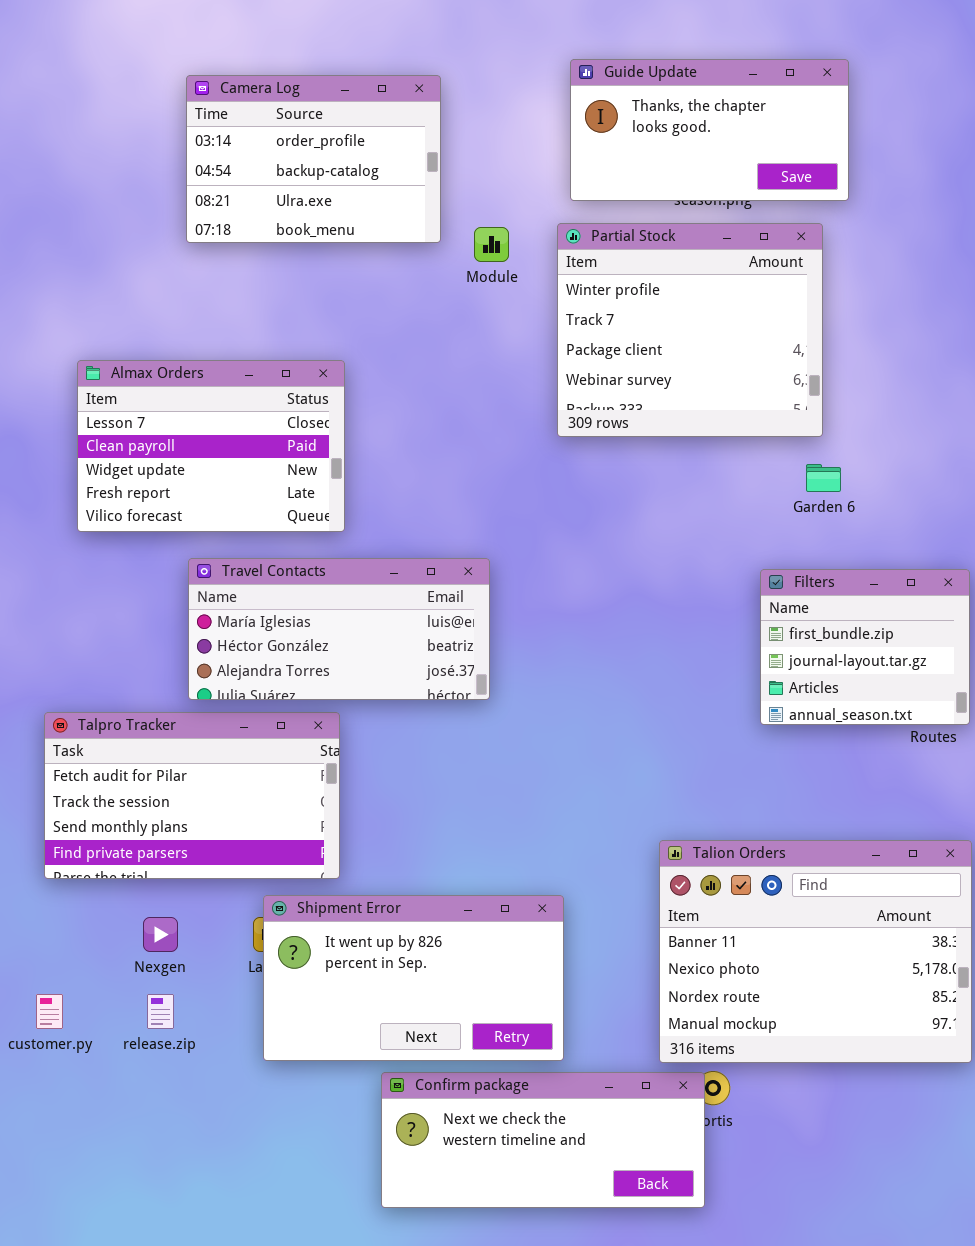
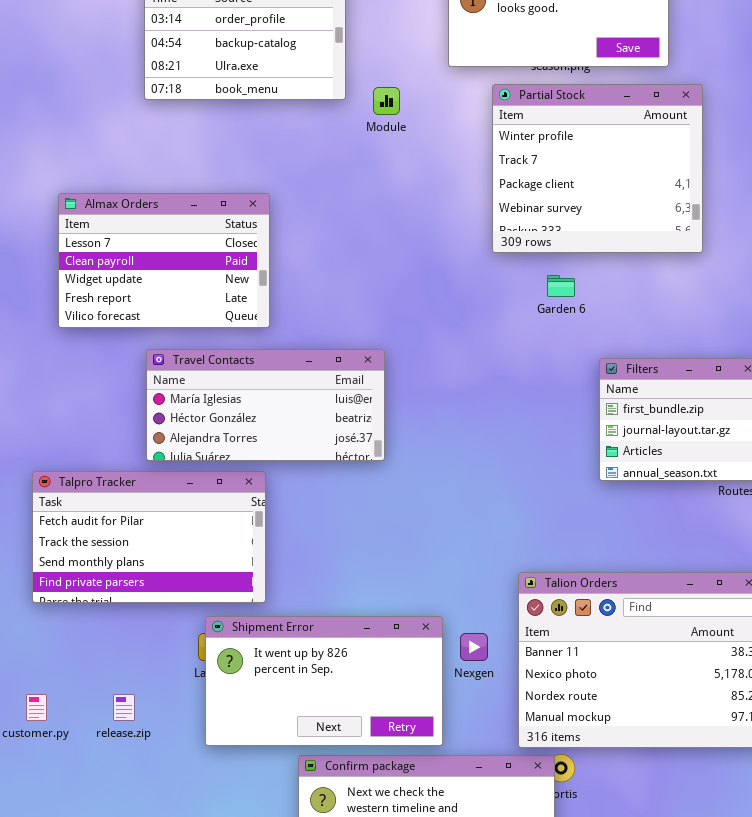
Partial Stock: [557,223,823,437] -> [492,84,703,253], moved
Garden 6: [806,464,841,492] -> [547,275,575,297], moved
Nexgen: [143,917,178,952] -> [460,633,488,661], moved

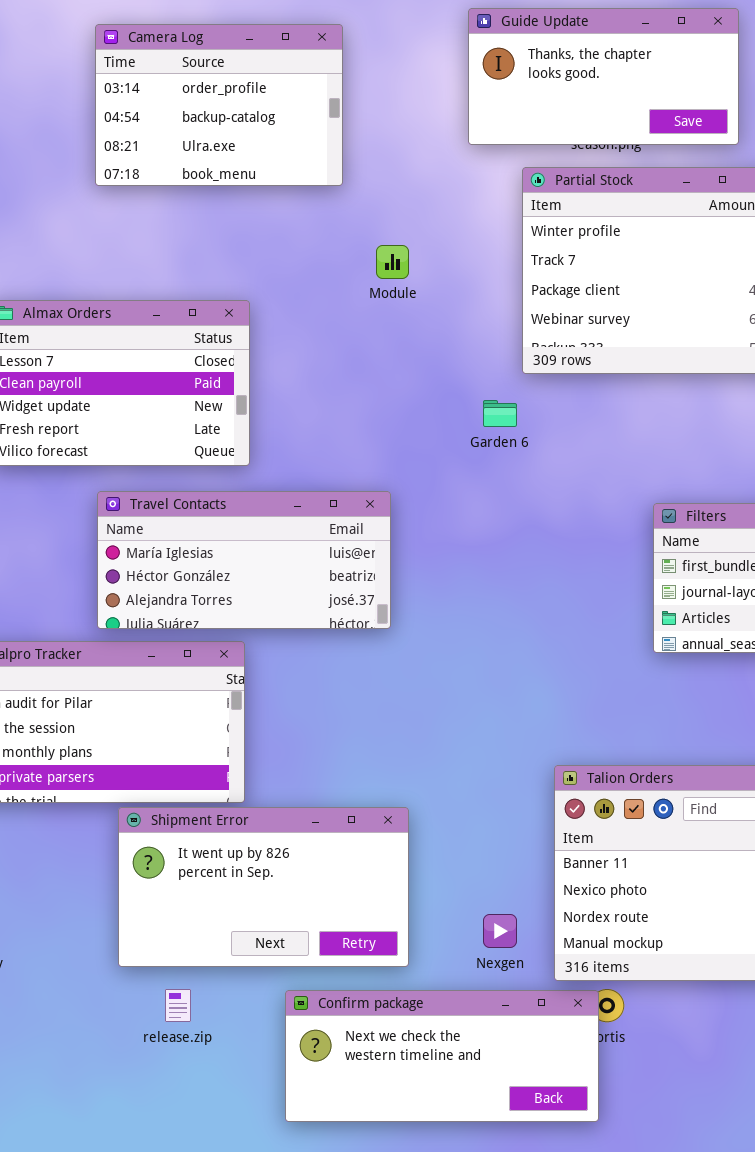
Module: [373,87,400,115] -> [376,245,409,279], moved
Garden 6: [547,275,575,297] -> [483,400,517,427], moved
Shipment Error: [205,616,443,746] -> [118,807,409,967], moved
Nexgen: [460,633,488,661] -> [483,914,517,948], moved
release.zip: [113,694,135,721] -> [165,989,191,1022], moved

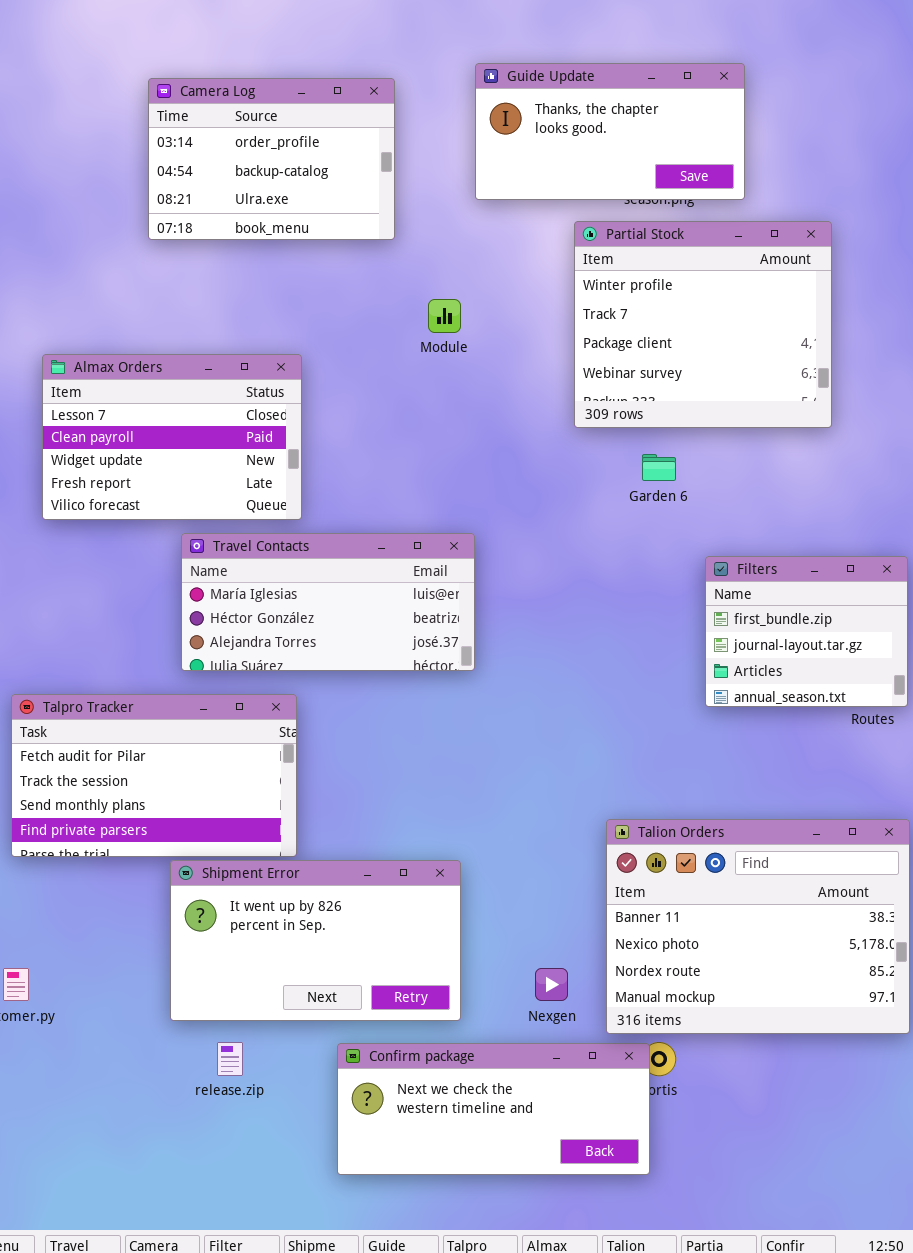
Guide Update: [468,8,739,145] -> [475,63,745,200], moved
Garden 6: [483,400,517,427] -> [642,454,676,481], moved
Travel Contacts: [97,491,391,629] -> [181,533,475,671], moved

